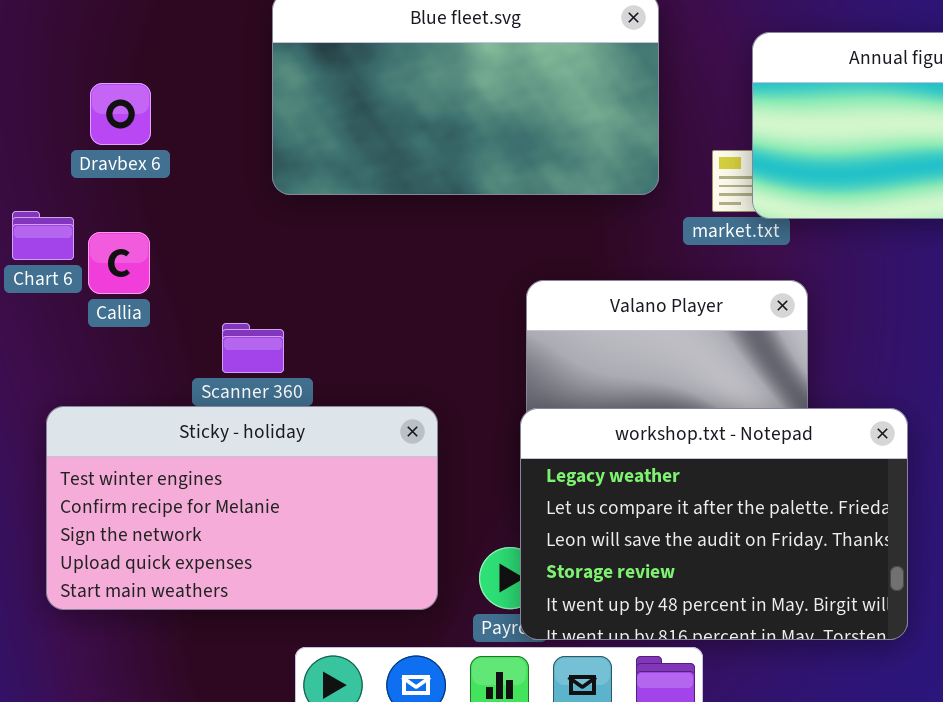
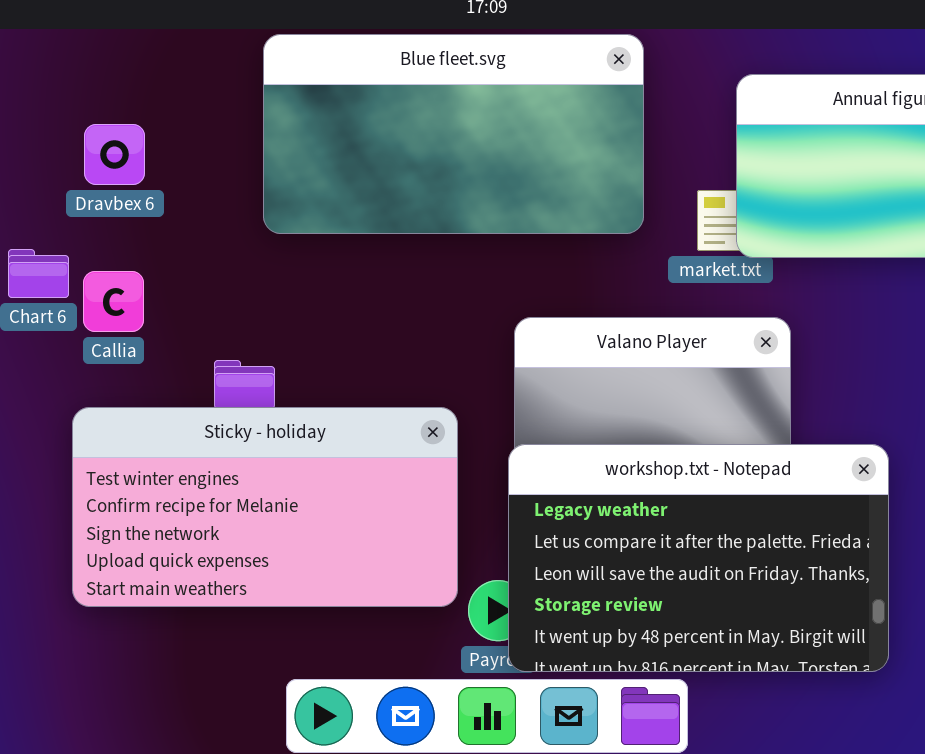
Sticky - holiday: [46,406,438,610] -> [72,407,458,607], moved

